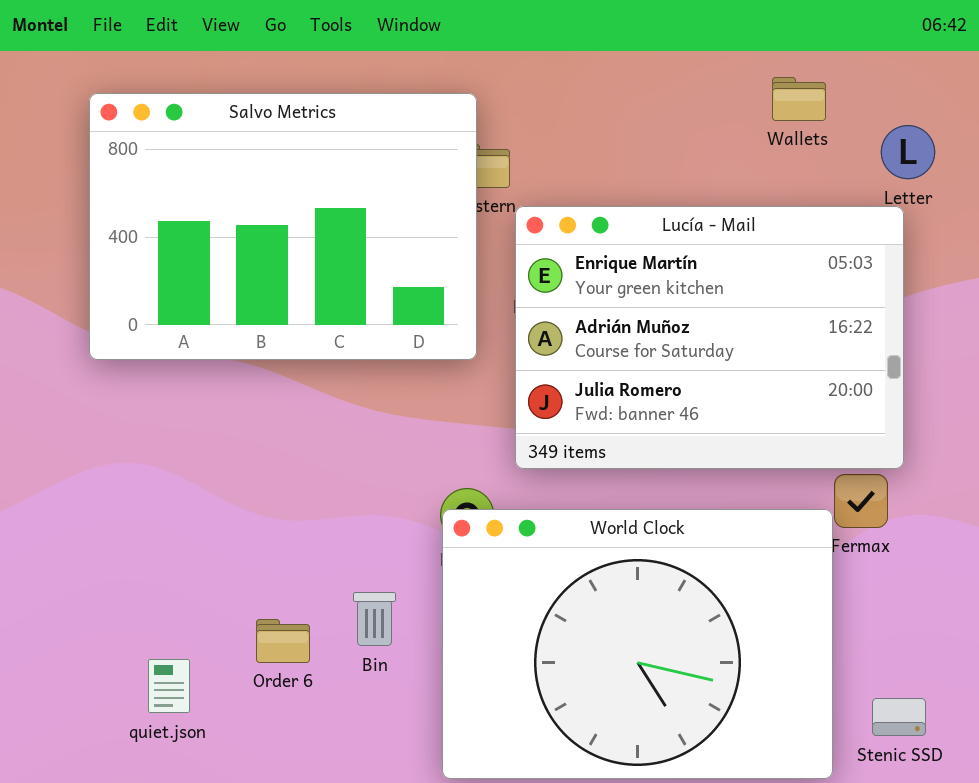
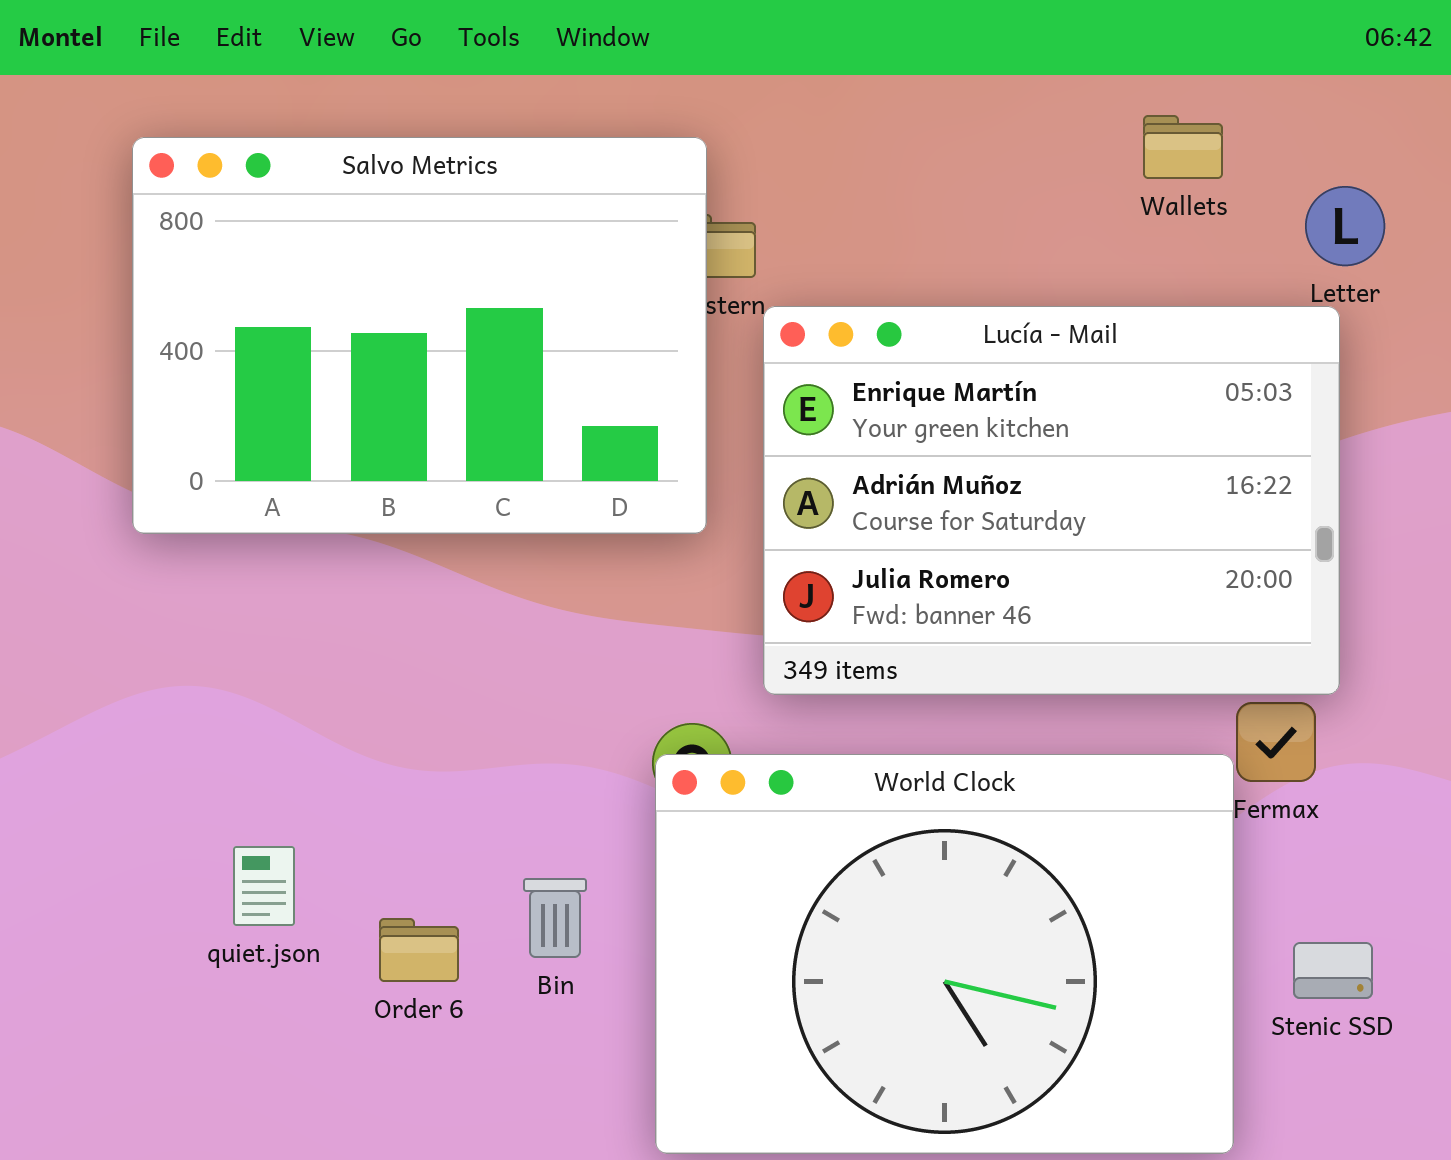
quiet.json: [148,659,190,713] -> [233,846,295,926], moved
Stenic SSD: [872,698,926,736] -> [1293,942,1373,999], moved

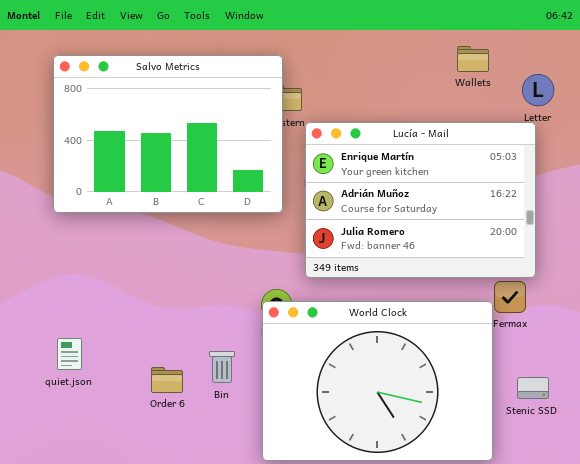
quiet.json: [233,846,295,926] -> [57,338,82,370], moved

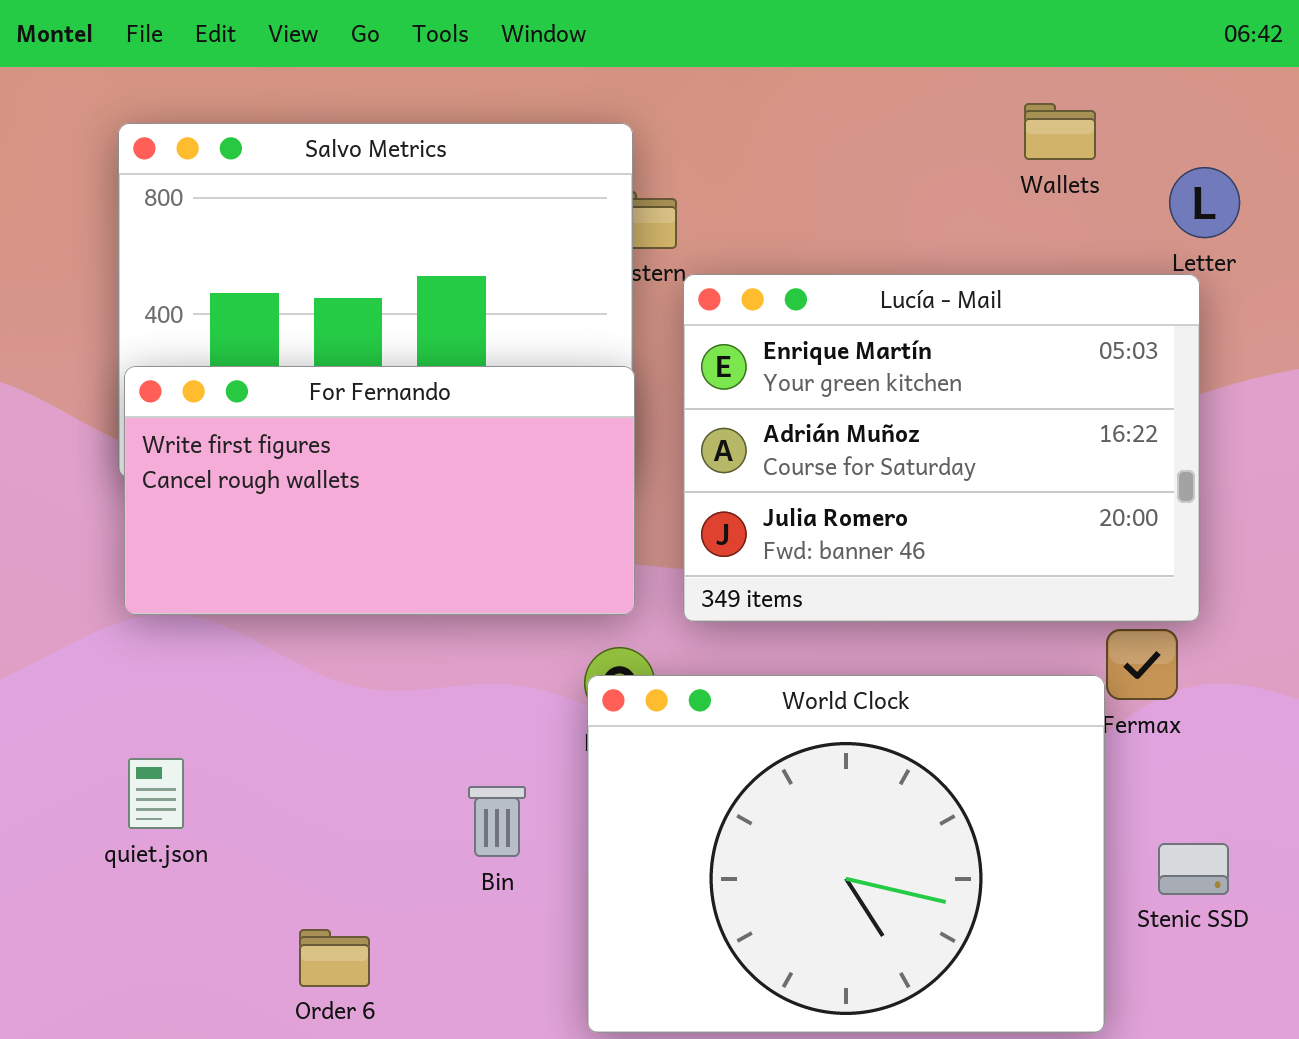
For Fernando: none -> [124,366,635,615], opened
Order 6: [151,367,183,393] -> [299,929,370,987], moved

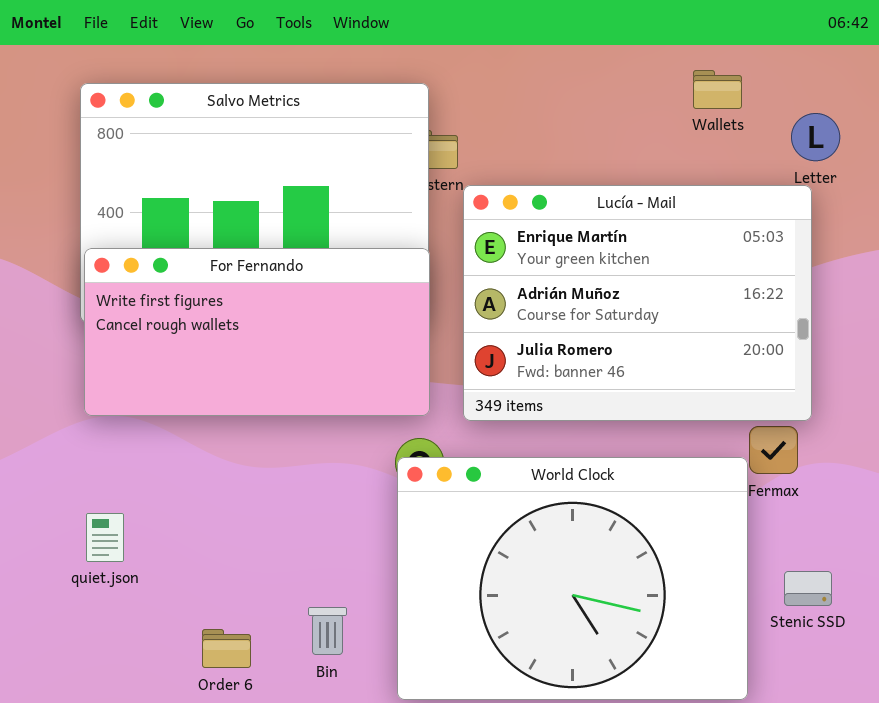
Bin: [468,786,526,857] -> [308,607,347,655], moved

